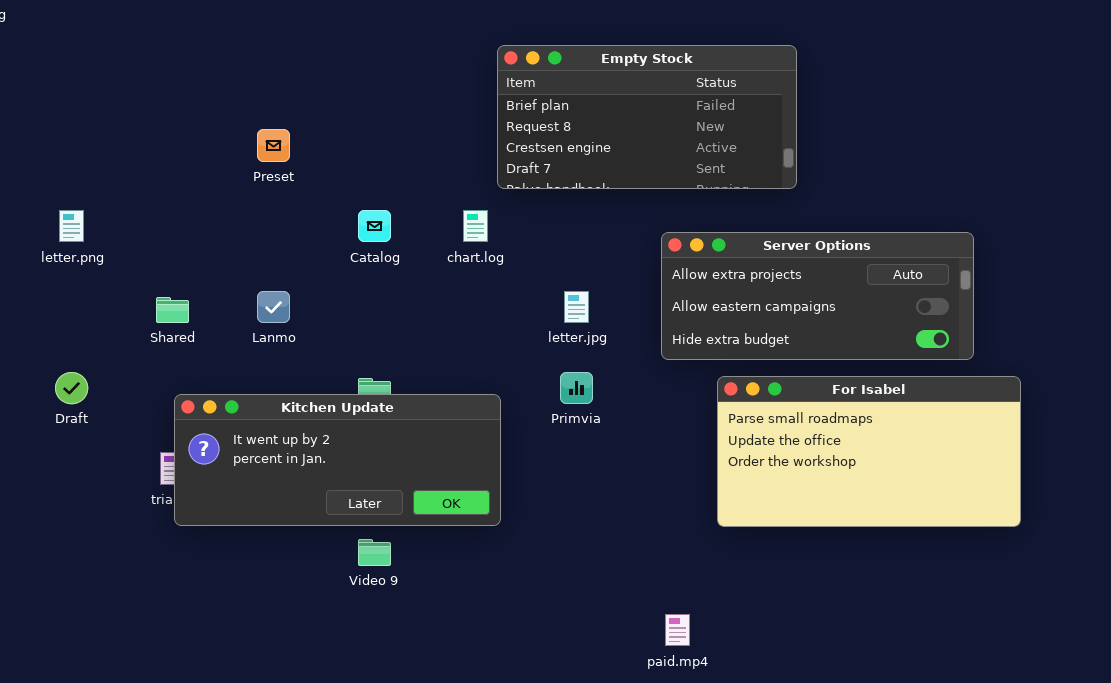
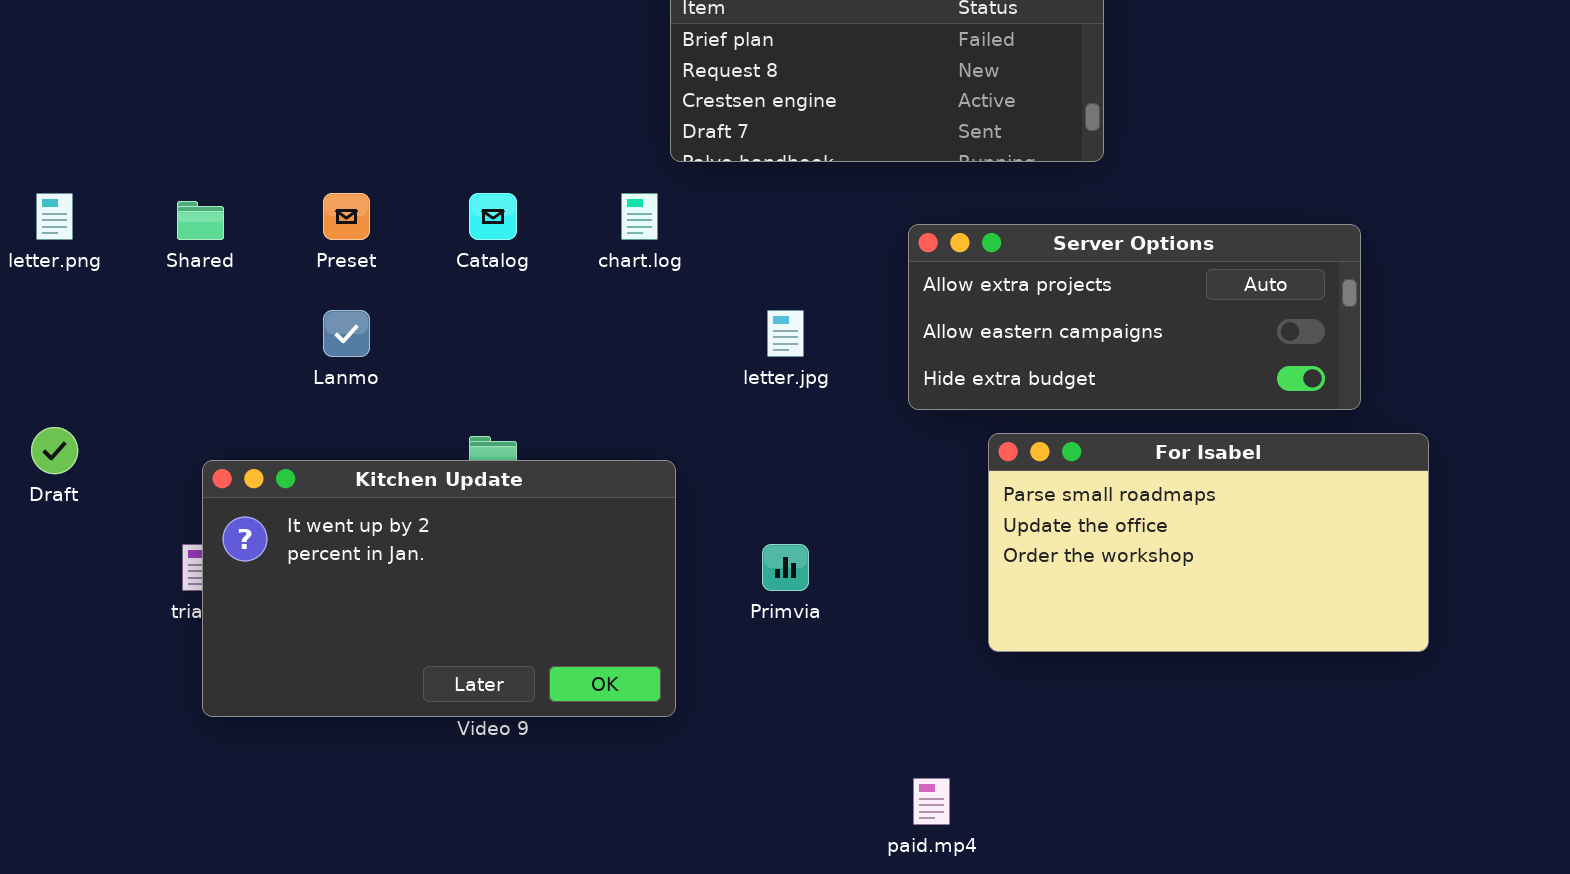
Preset: [257,129,290,162] -> [323,193,370,240], moved
Shared: [156,297,189,323] -> [177,201,224,240], moved
Primvia: [560,372,593,404] -> [762,544,809,591], moved
Kitchen Update: [174,394,501,526] -> [202,460,676,717], resized

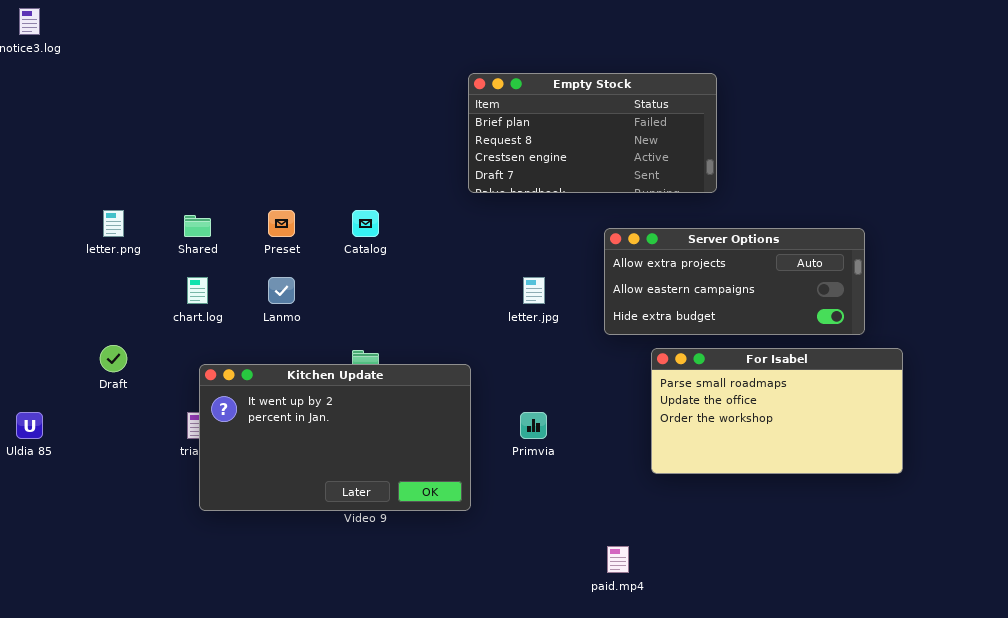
chart.log: [621,193,658,240] -> [187,277,208,304], moved

